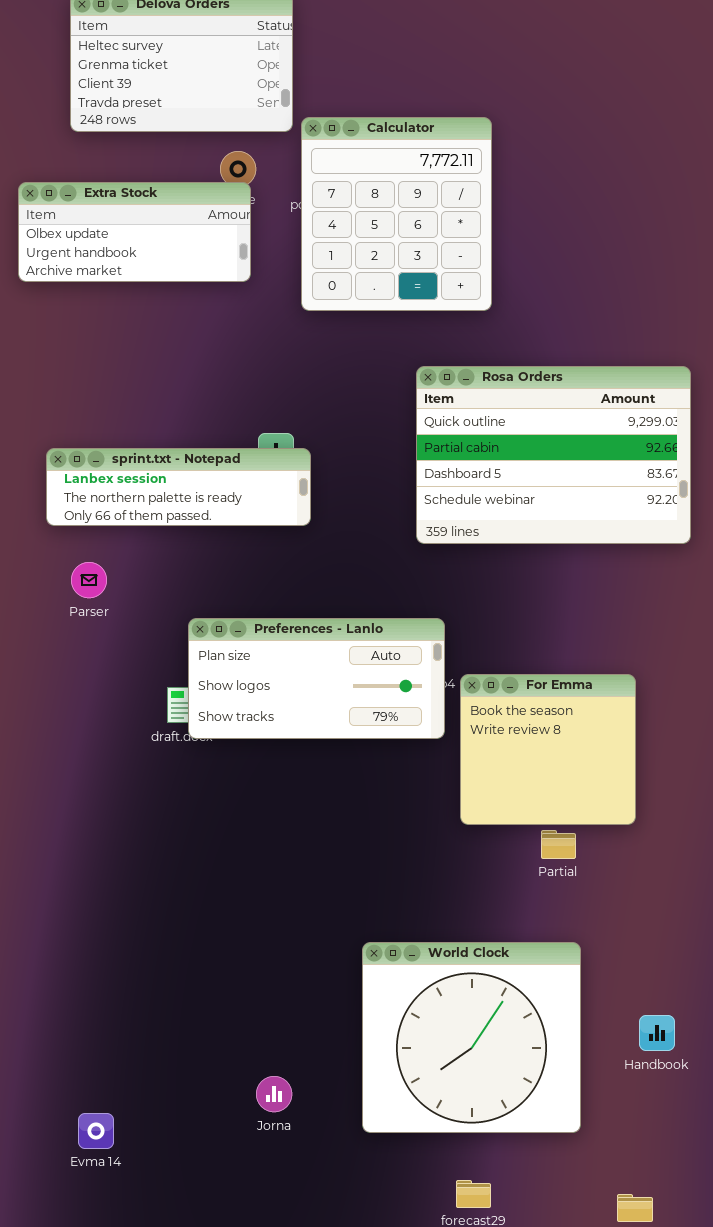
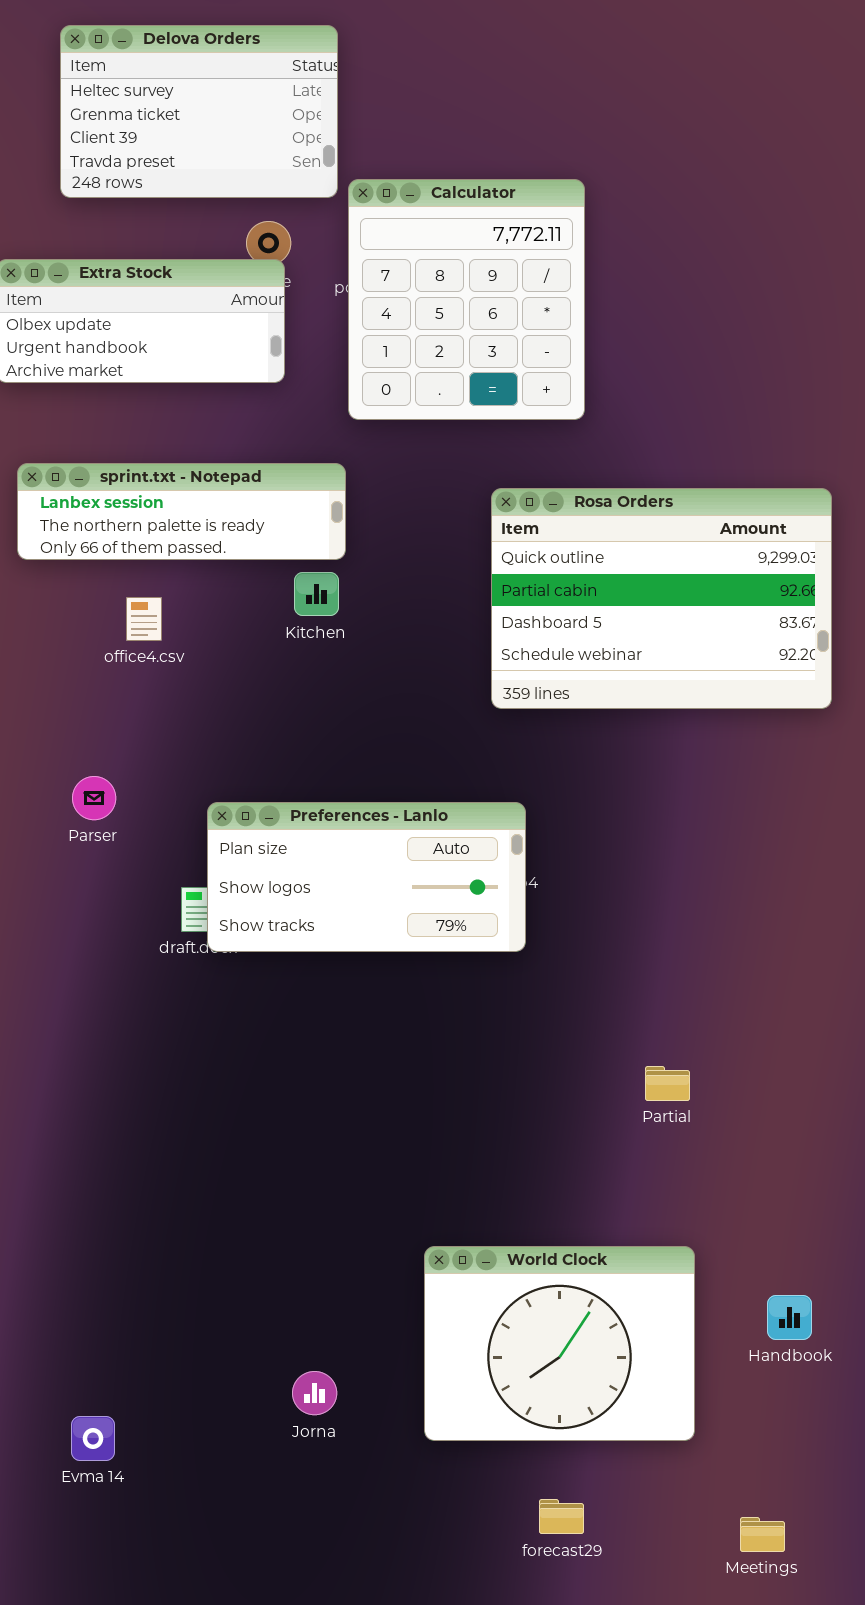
sprint.txt - Notepad: [46,448,311,526] -> [17,463,346,560], moved
Parser: [71,562,107,598] -> [72,776,116,820], moved
For Emma: [460,674,636,825] -> none, closed
World Clock: [362,942,581,1133] -> [424,1246,695,1441], resized

